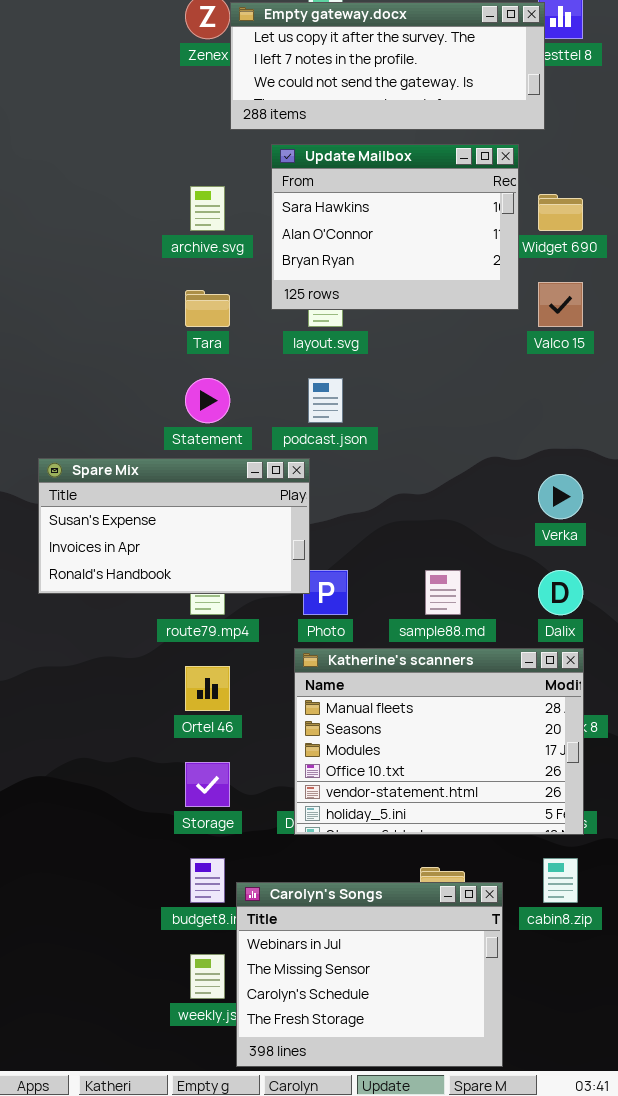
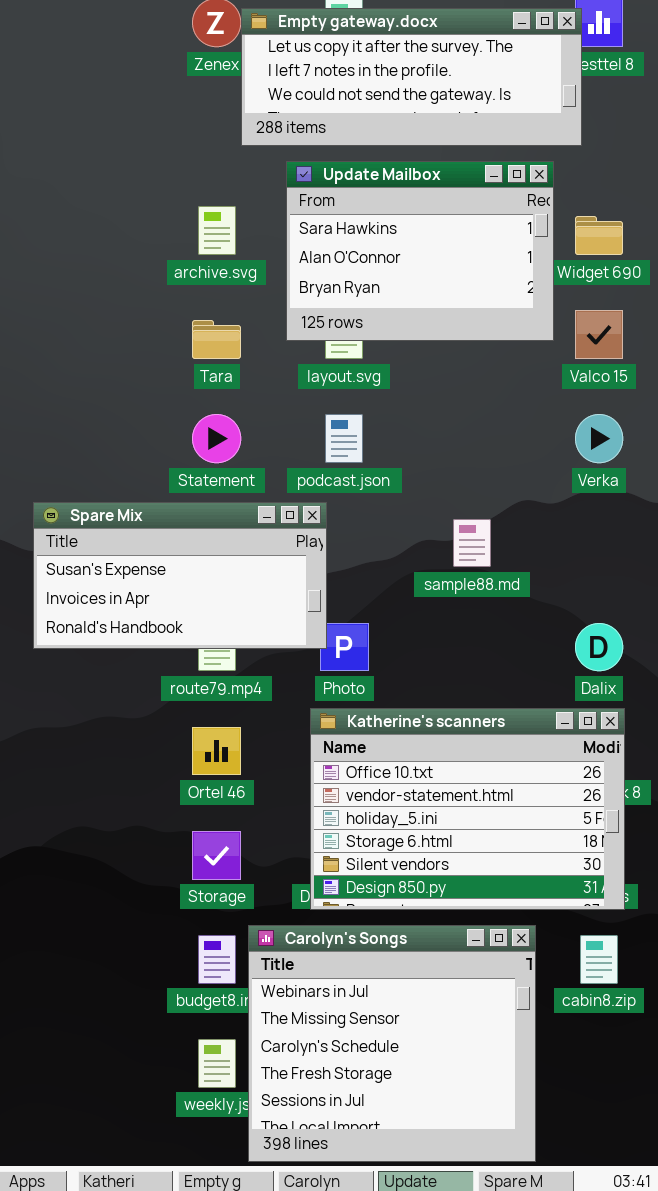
Verka: [538,474,583,519] -> [575,414,623,463], moved
sample88.md: [425,570,461,615] -> [453,519,491,567], moved
Katherine's scanners: [294,648,584,835] -> [310,708,625,910], scrolled down 3 rows
Carolyn's Songs: [236,882,503,1067] -> [248,925,536,1162], resized

